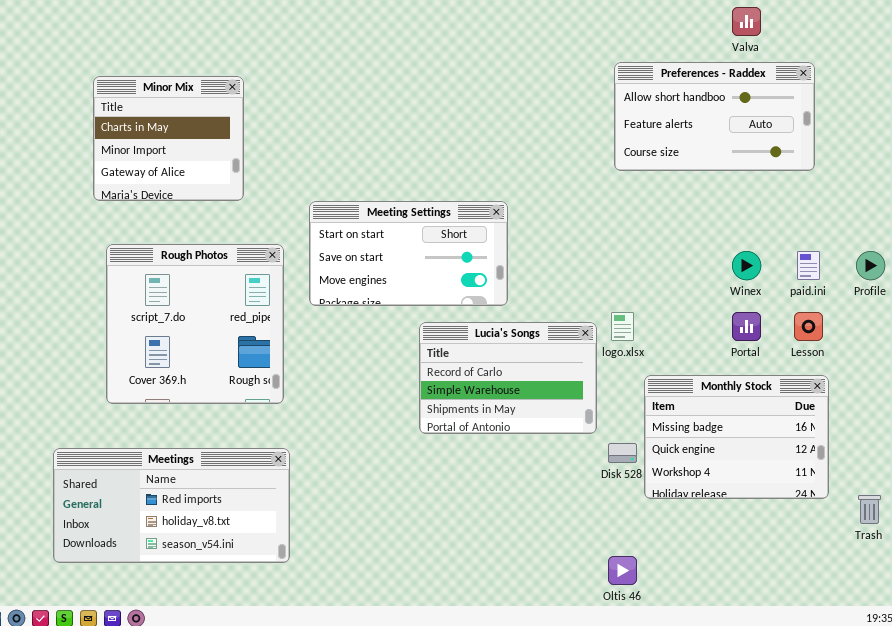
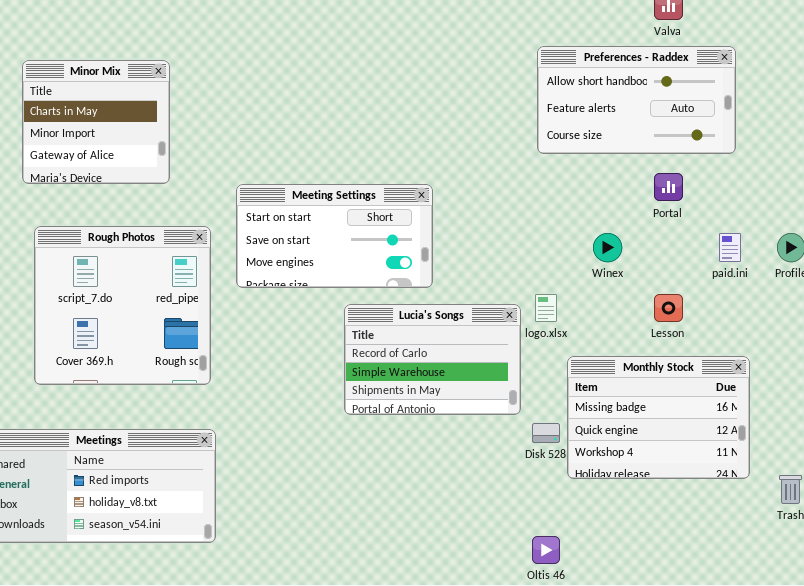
Winex: [732,251,761,280] -> [593,233,622,262], moved
Portal: [732,312,761,341] -> [654,173,683,201], moved
Lesson: [794,312,823,341] -> [654,294,683,322], moved

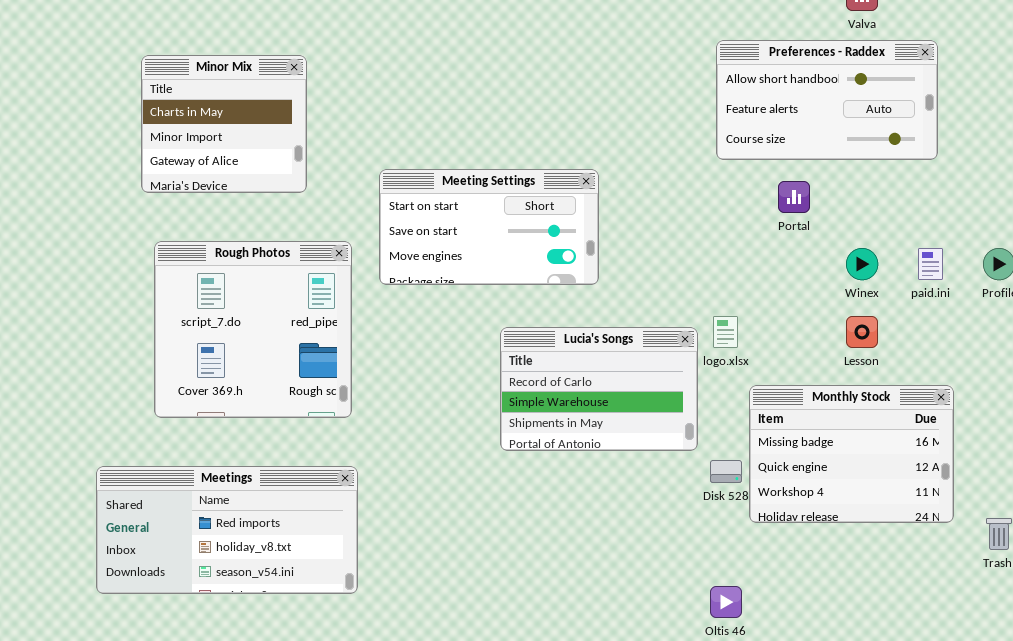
Portal: [654,173,683,201] -> [778,181,810,213], moved
Meeting Settings: [236,184,433,288] -> [379,169,599,285], moved
Winex: [593,233,622,262] -> [846,248,878,280], moved

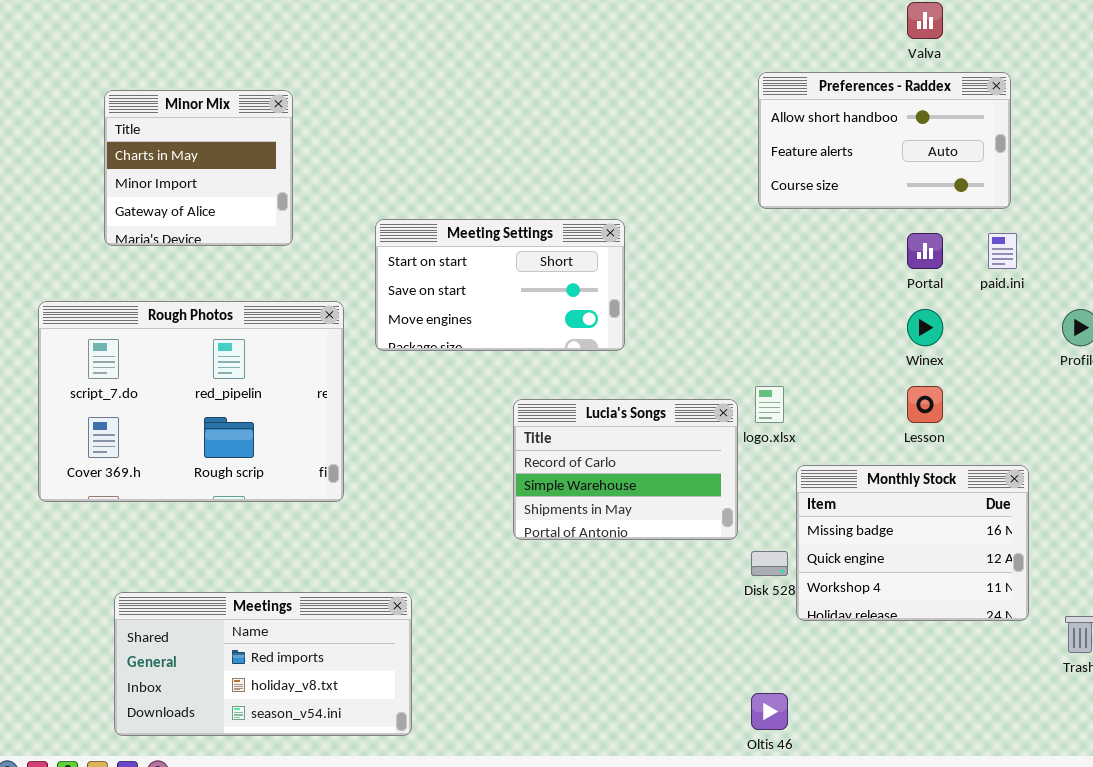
Portal: [778,181,810,213] -> [907,233,943,269], moved
Rough Photos: [154,241,352,418] -> [38,301,344,502], resized
paid.ini: [918,248,943,280] -> [988,233,1017,269], moved
Meetings: [96,466,358,594] -> [114,592,412,736], moved

